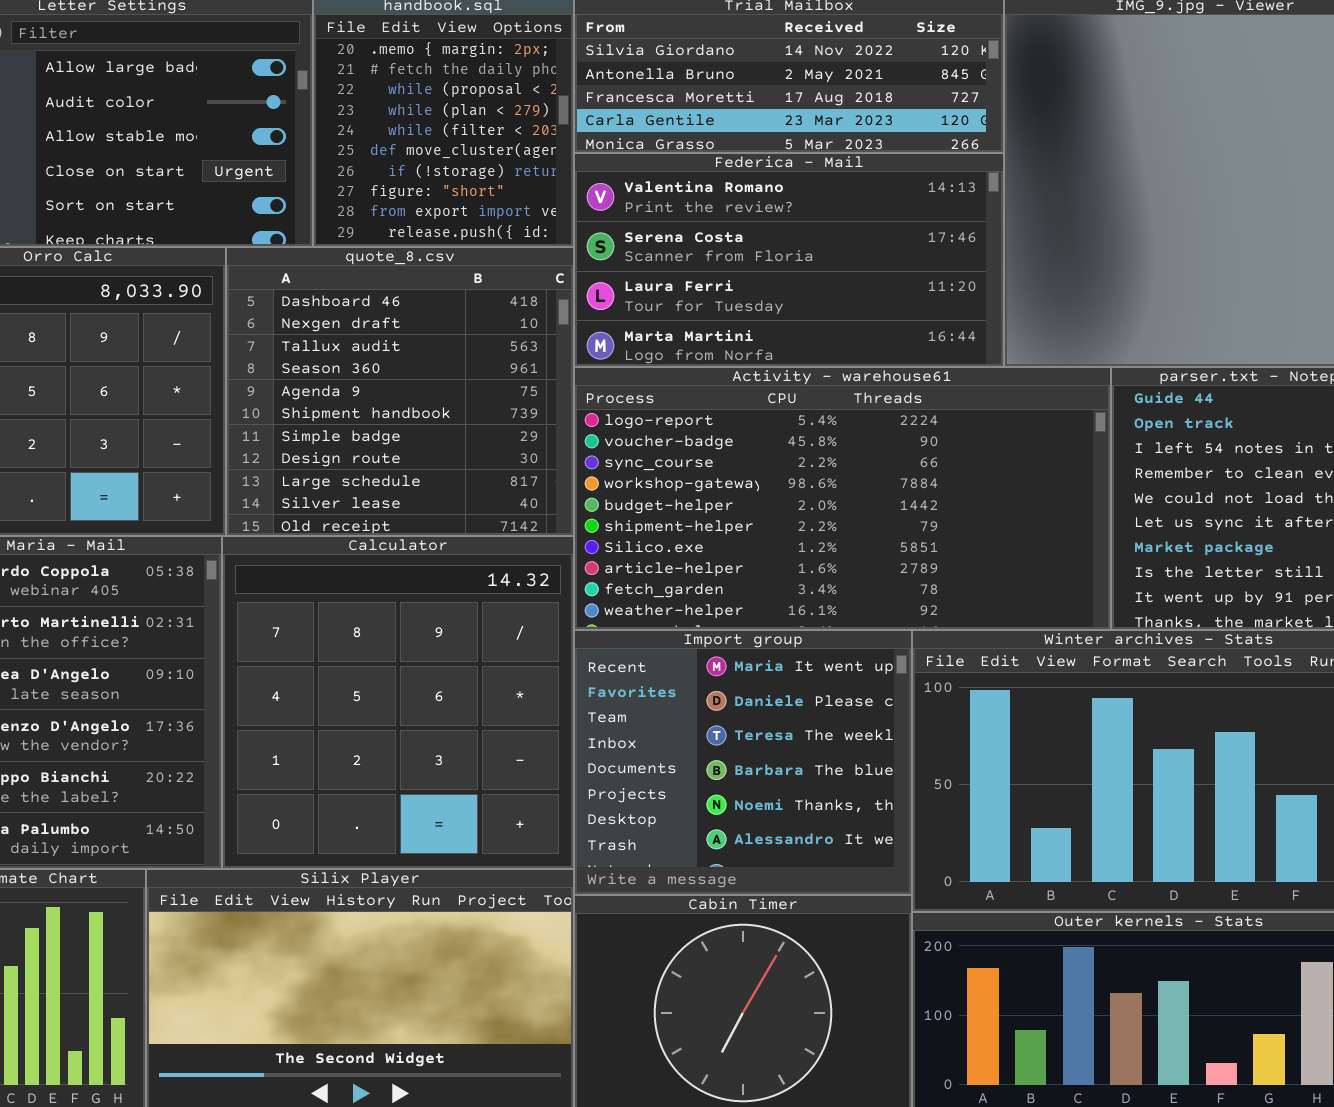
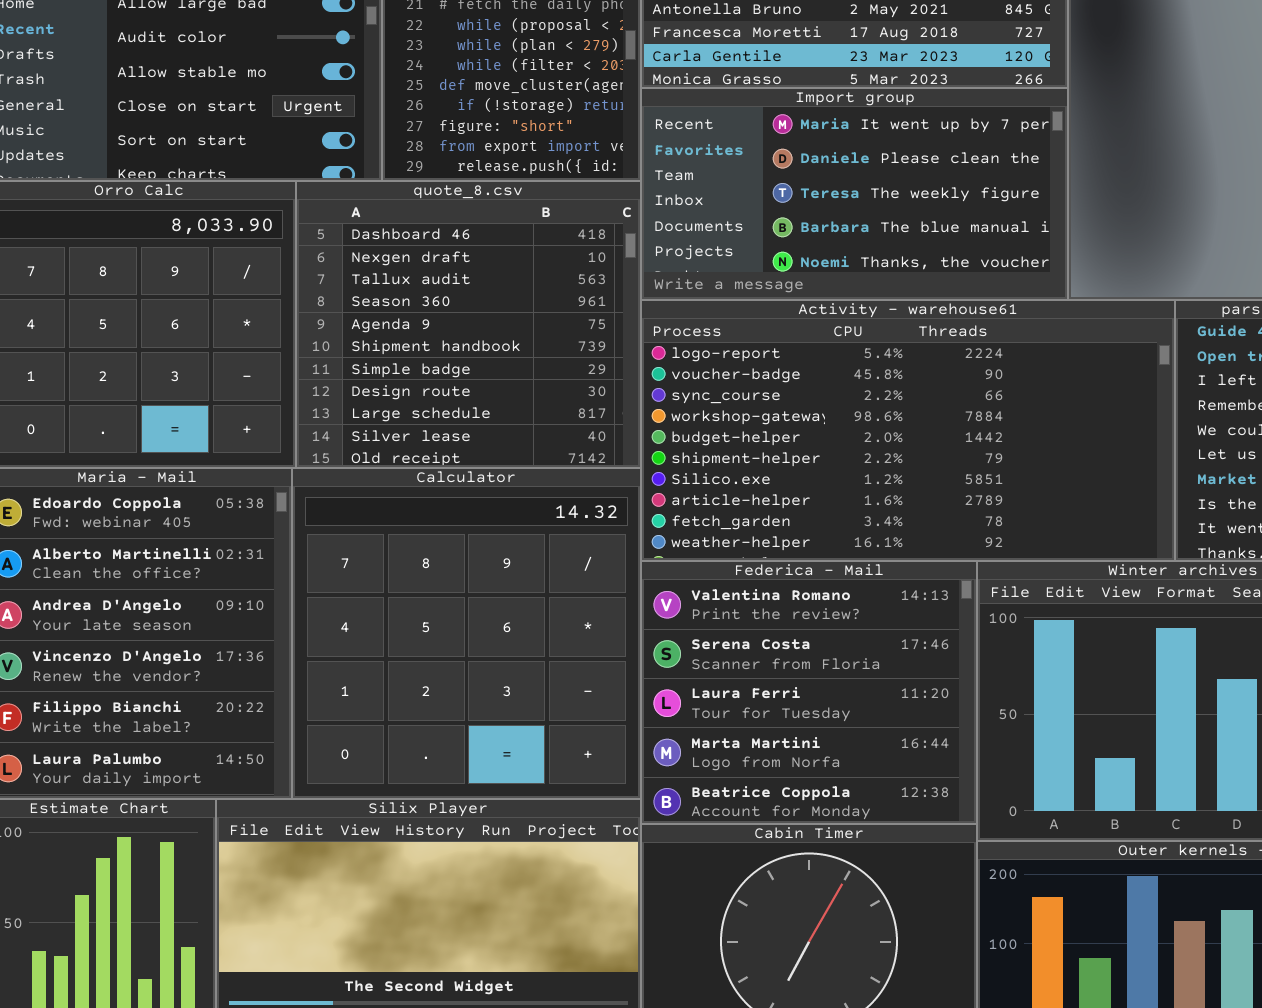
Federica - Mail: [574,153,1004,367] -> [641,561,977,824], moved, resized
Import group: [574,630,912,895] -> [641,88,1068,300], moved, resized

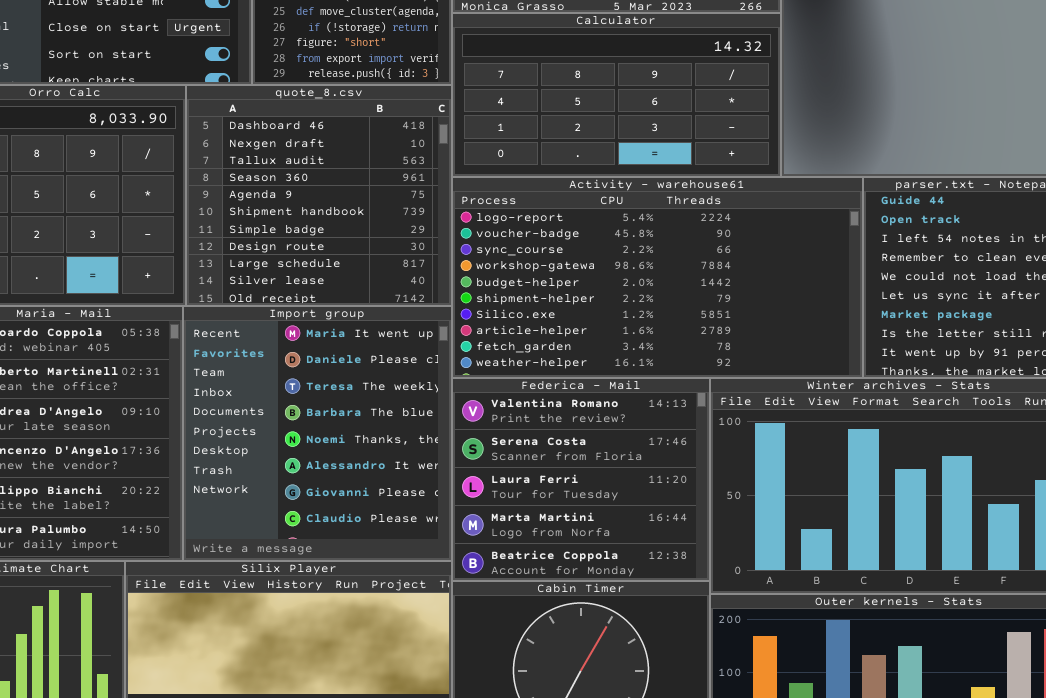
Import group: [641,88,1068,300] -> [183,306,452,561], moved, resized
Calculator: [292,468,641,799] -> [452,13,781,177], moved, resized

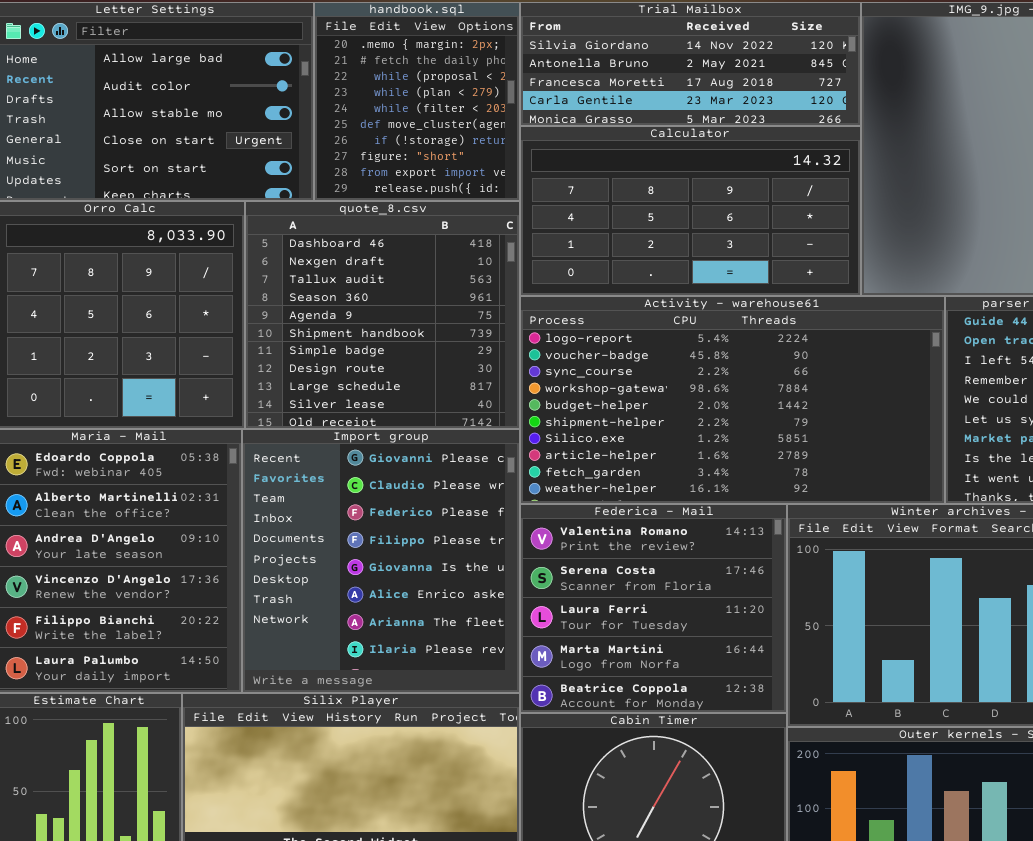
Import group: [183,306,452,561] -> [242,429,520,693], scrolled down 6 rows

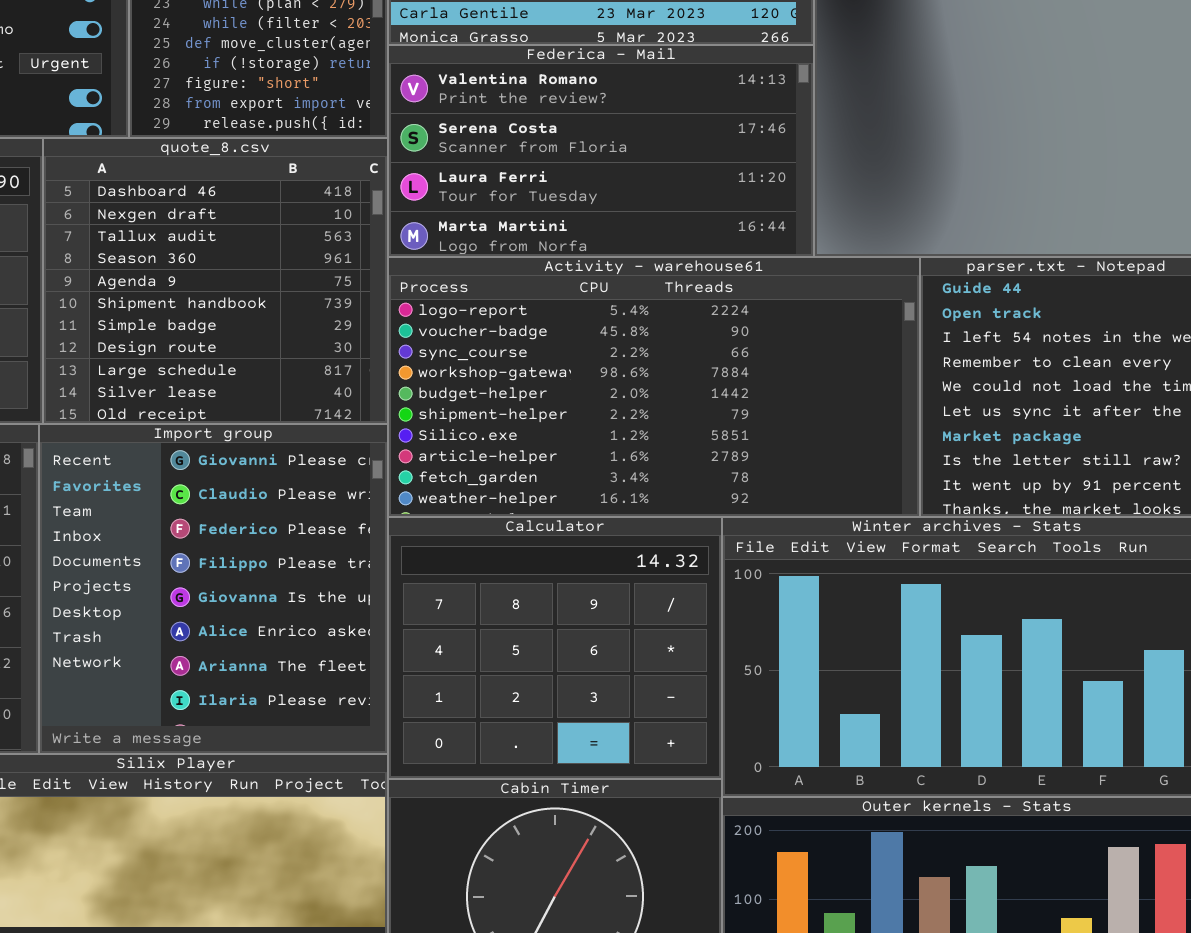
Calculator: [520,126,861,296] -> [388,517,722,779], moved, resized
Federica - Mail: [520,504,787,713] -> [388,45,814,257], moved, resized

